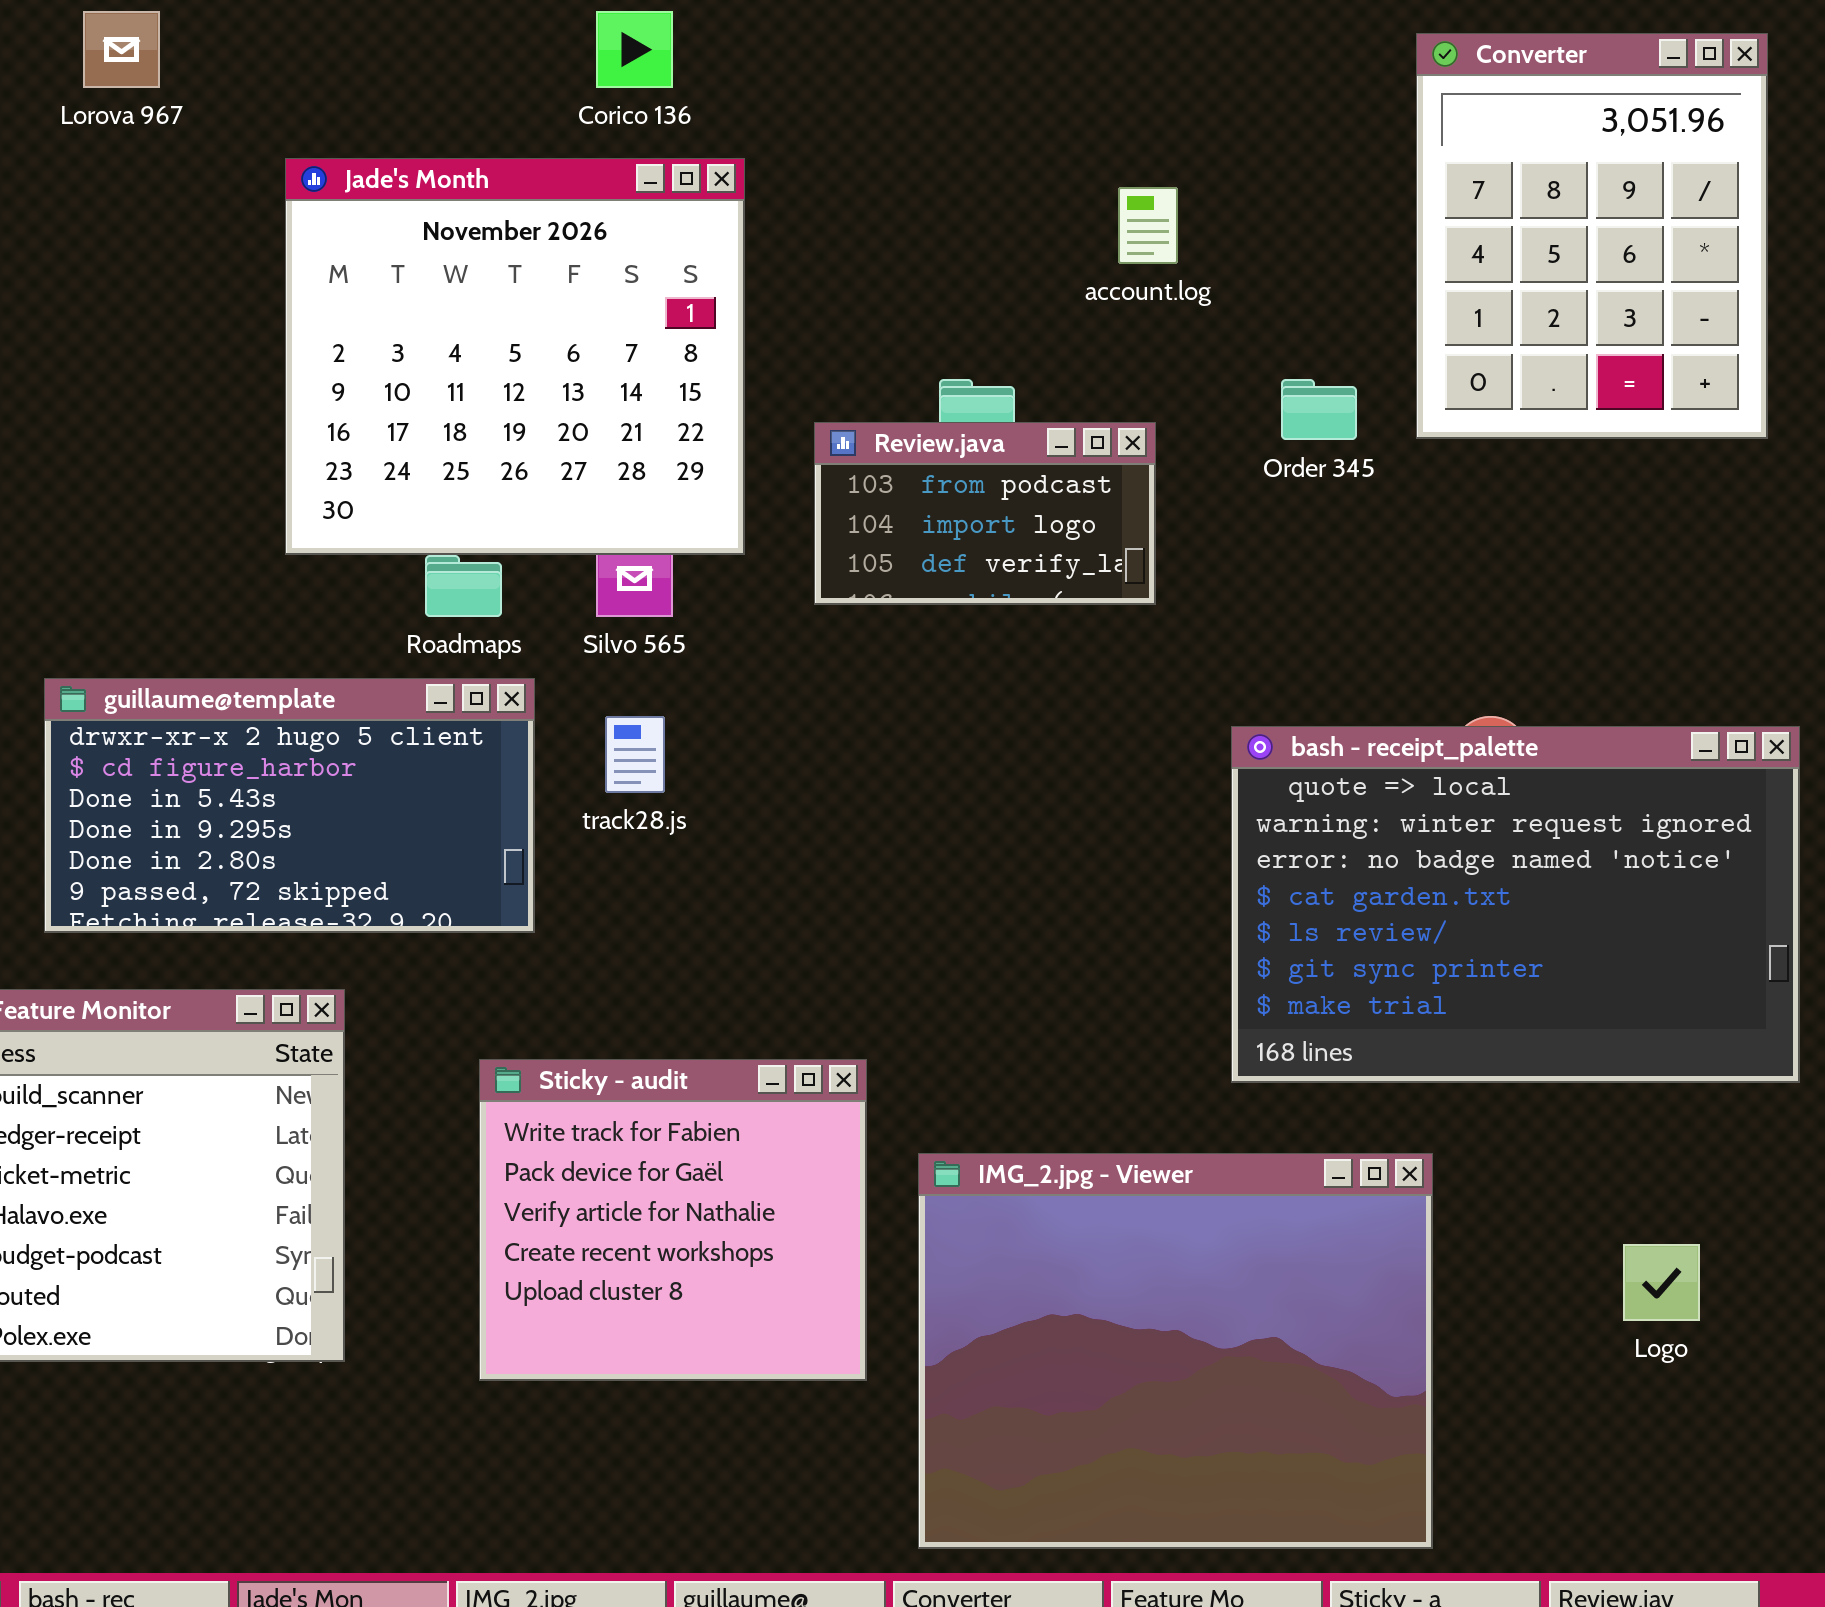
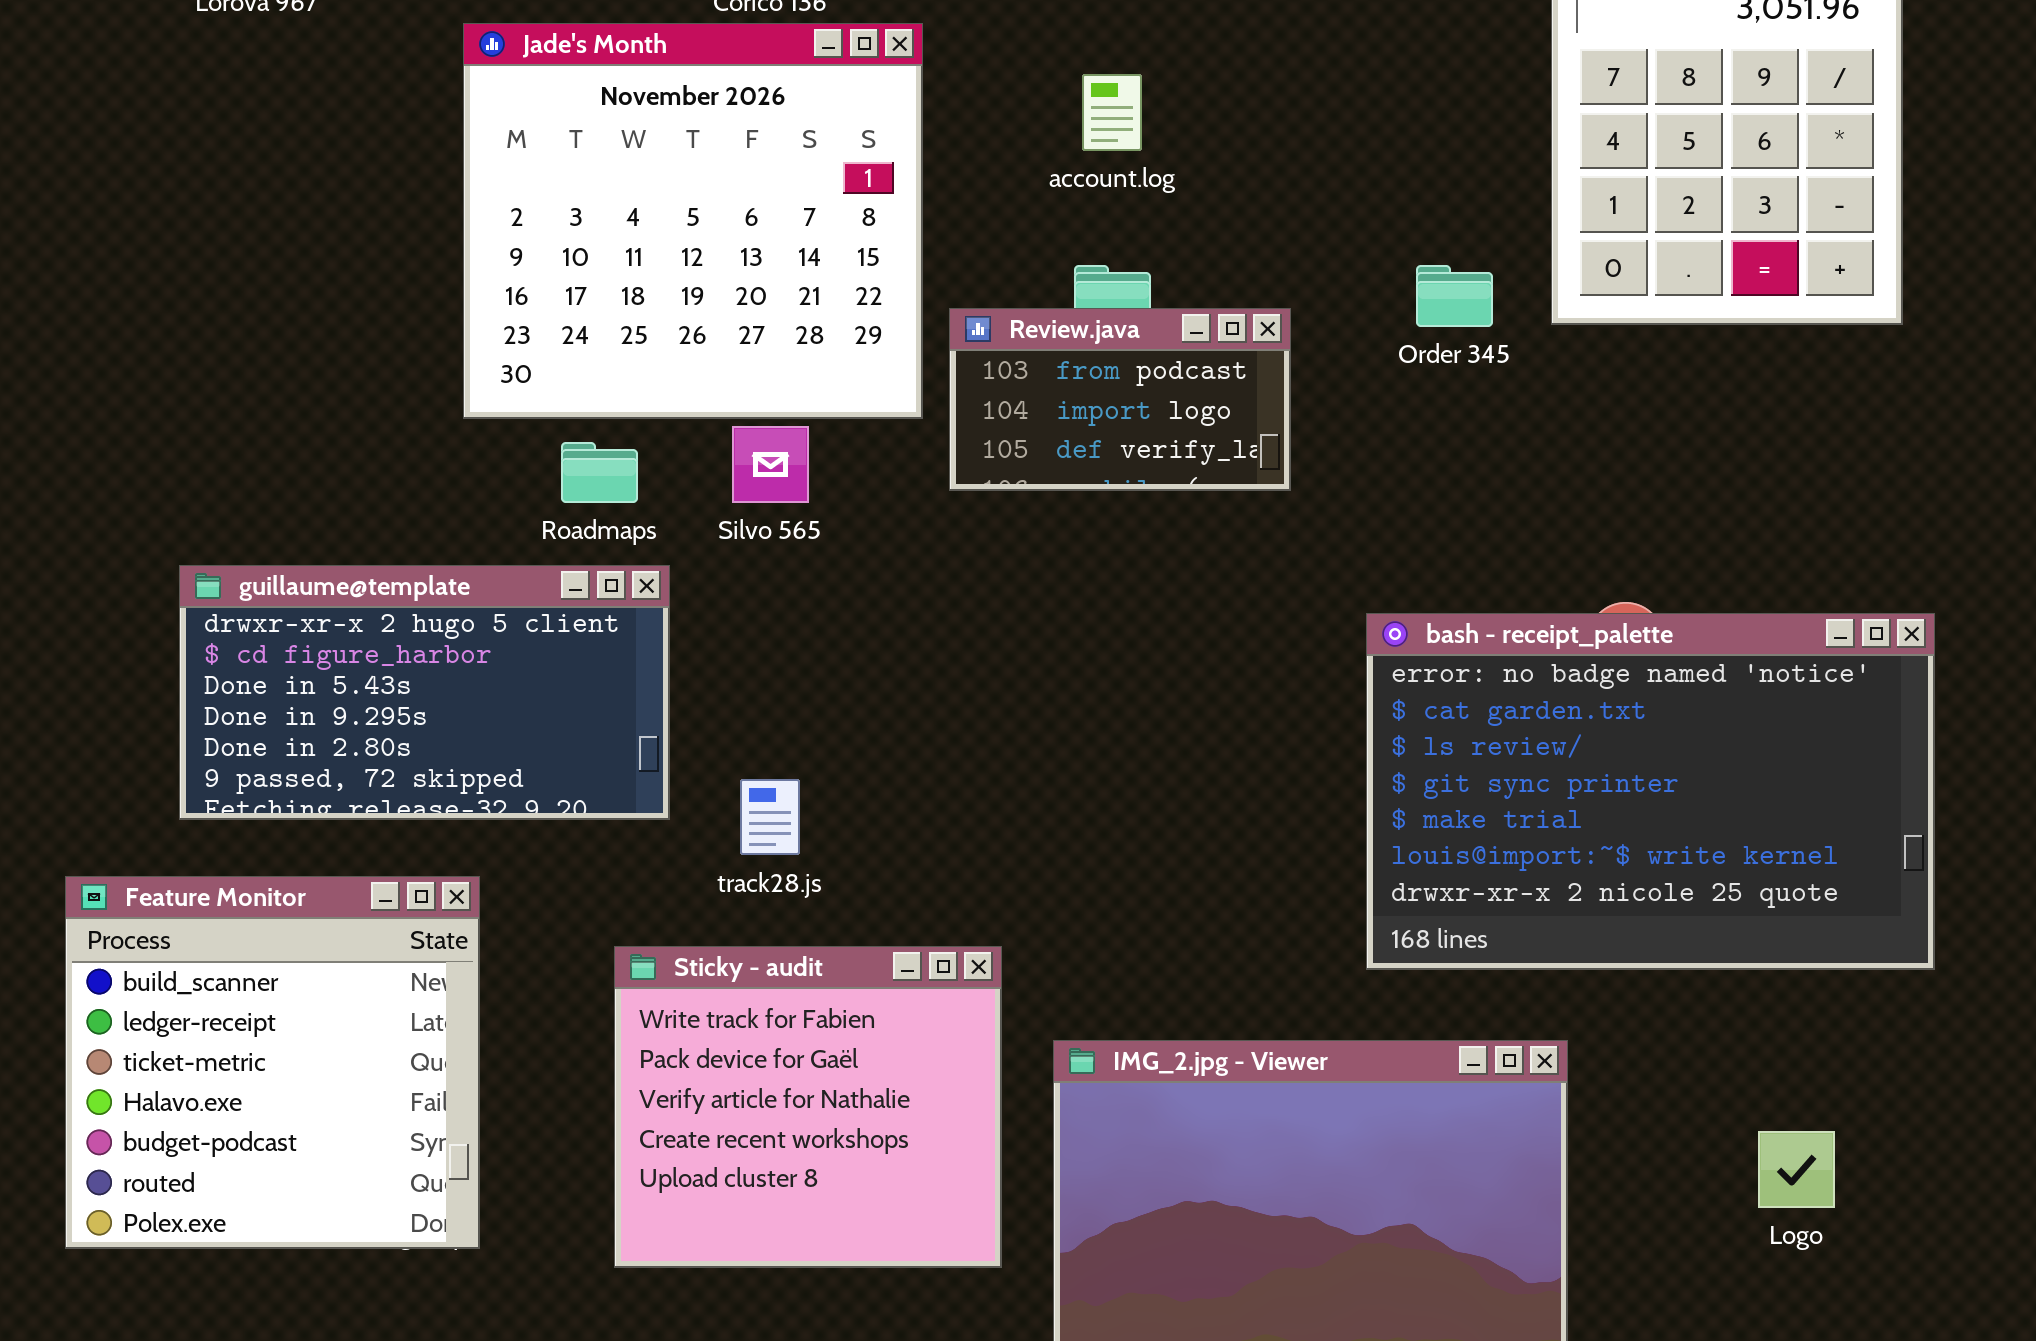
Jade's Month: [285,158,745,555] -> [463,23,923,419], moved
account.log: [1118,187,1178,264] -> [1082,74,1142,151], moved
track28.js: [605,716,665,793] -> [740,779,800,855], moved
bash - receipt_palette: [1231,726,1800,1083] -> [1366,613,1935,970], scrolled down 2 rows

